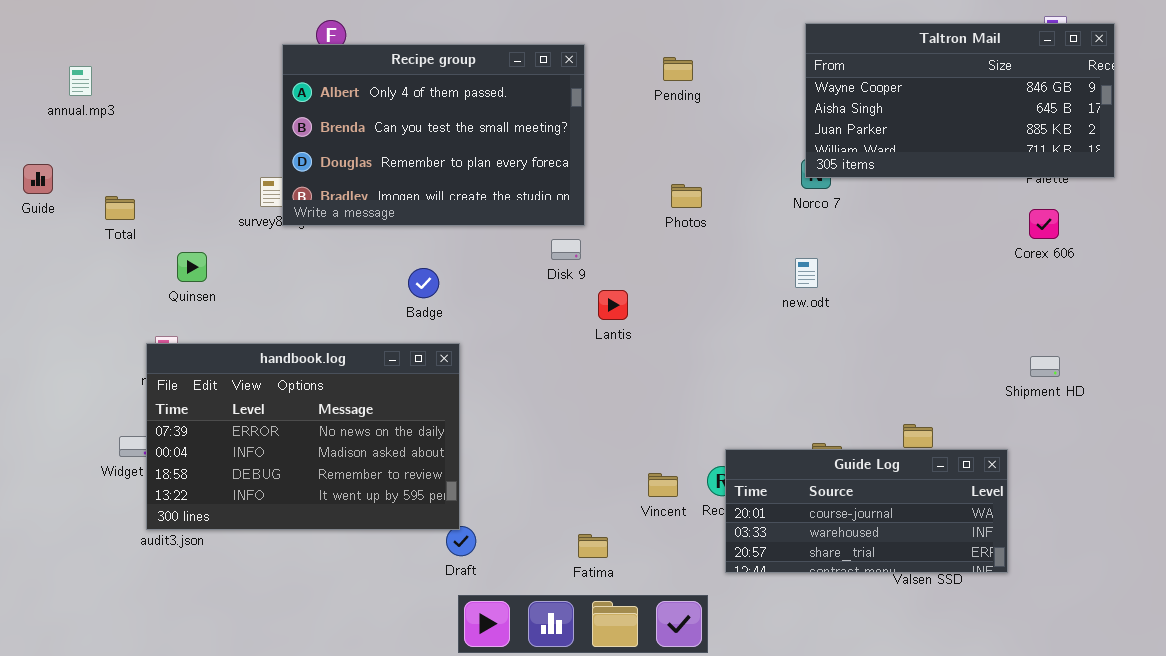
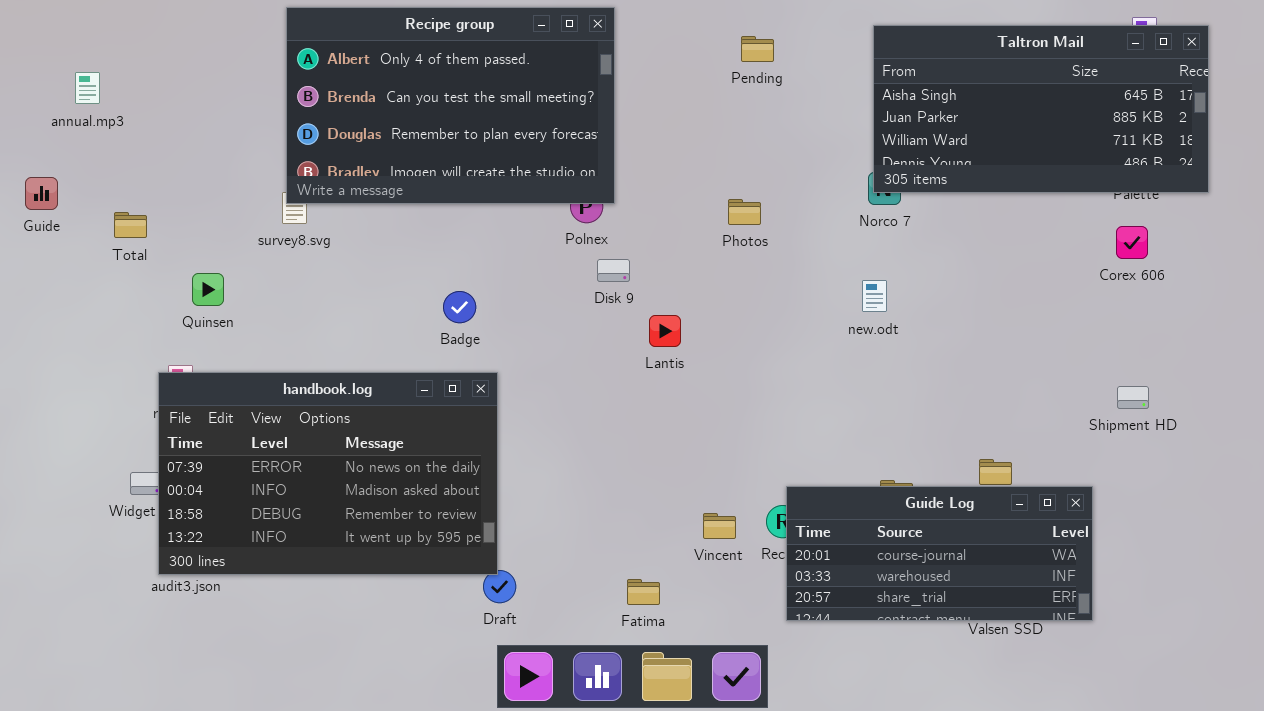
Taltron Mail: [805,23,1115,178] -> [873,25,1209,193], scrolled down 1 row
Recipe group: [282,44,585,226] -> [286,7,615,204], moved
Pending: [663,57,693,81] -> [741,36,774,62], moved

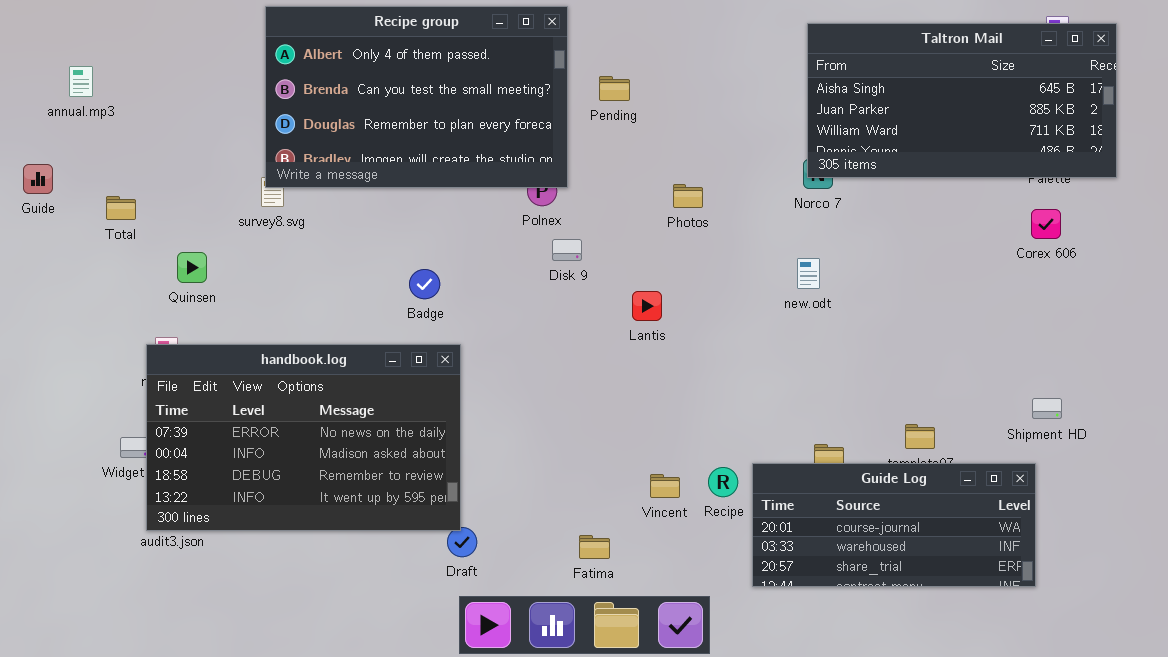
Pending: [741,36,774,62] -> [599,76,630,101], moved
Lantis: [649,315,681,347] -> [632,291,662,321], moved
Shipment HD: [1117,386,1149,409] -> [1032,398,1062,419], moved
Guide Log: [786,486,1093,621] -> [752,463,1036,587], moved

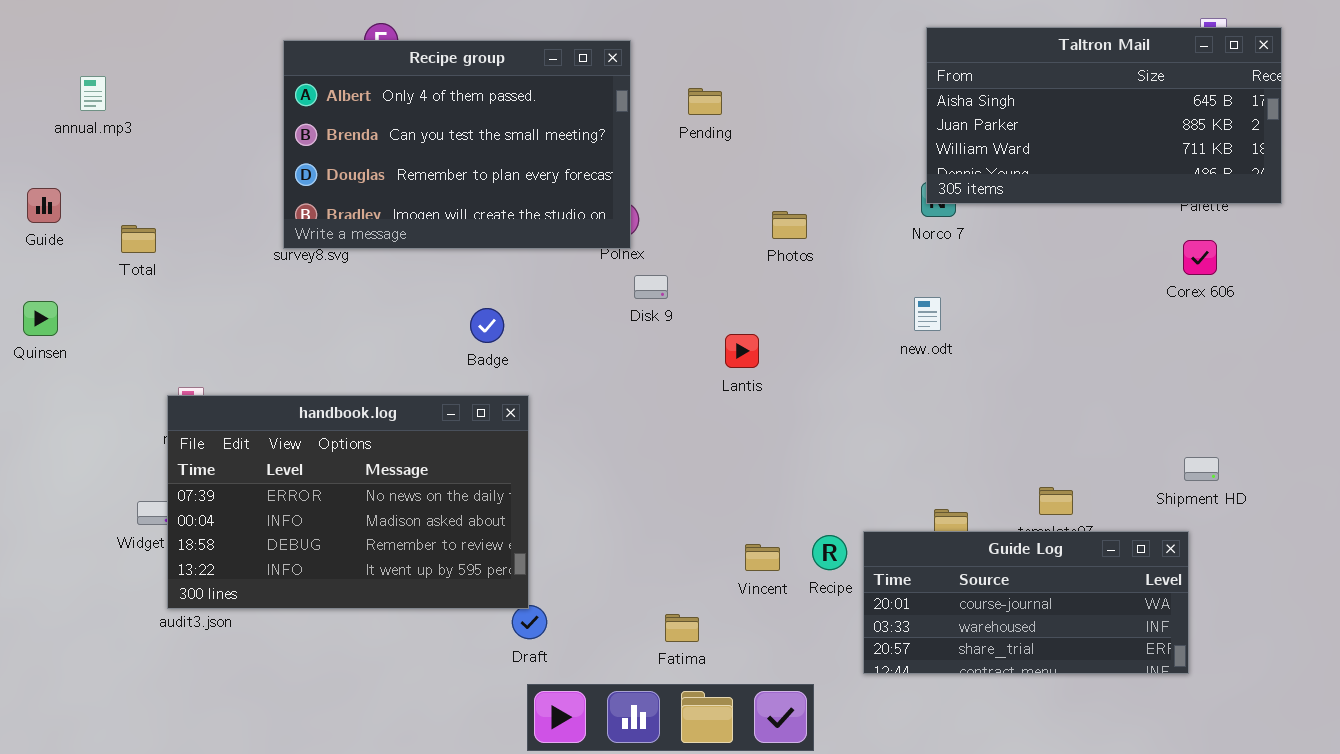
Recipe group: [265,6,568,188] -> [283,40,631,249], moved
Quinsen: [177,252,207,283] -> [23,301,58,336], moved

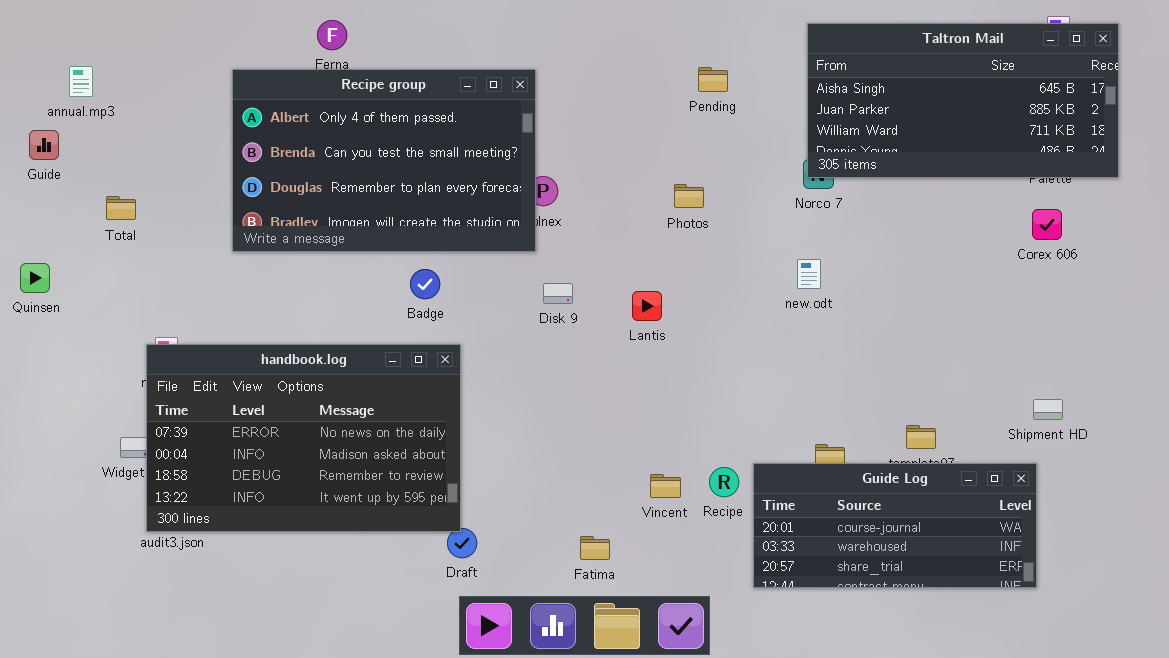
Recipe group: [283,40,631,249] -> [232,69,536,252], moved
Pending: [688,88,722,115] -> [698,67,728,92], moved
Guide: [27,188,61,223] -> [29,130,59,160], moved
Disk 9: [634,275,668,299] -> [543,283,573,304], moved

